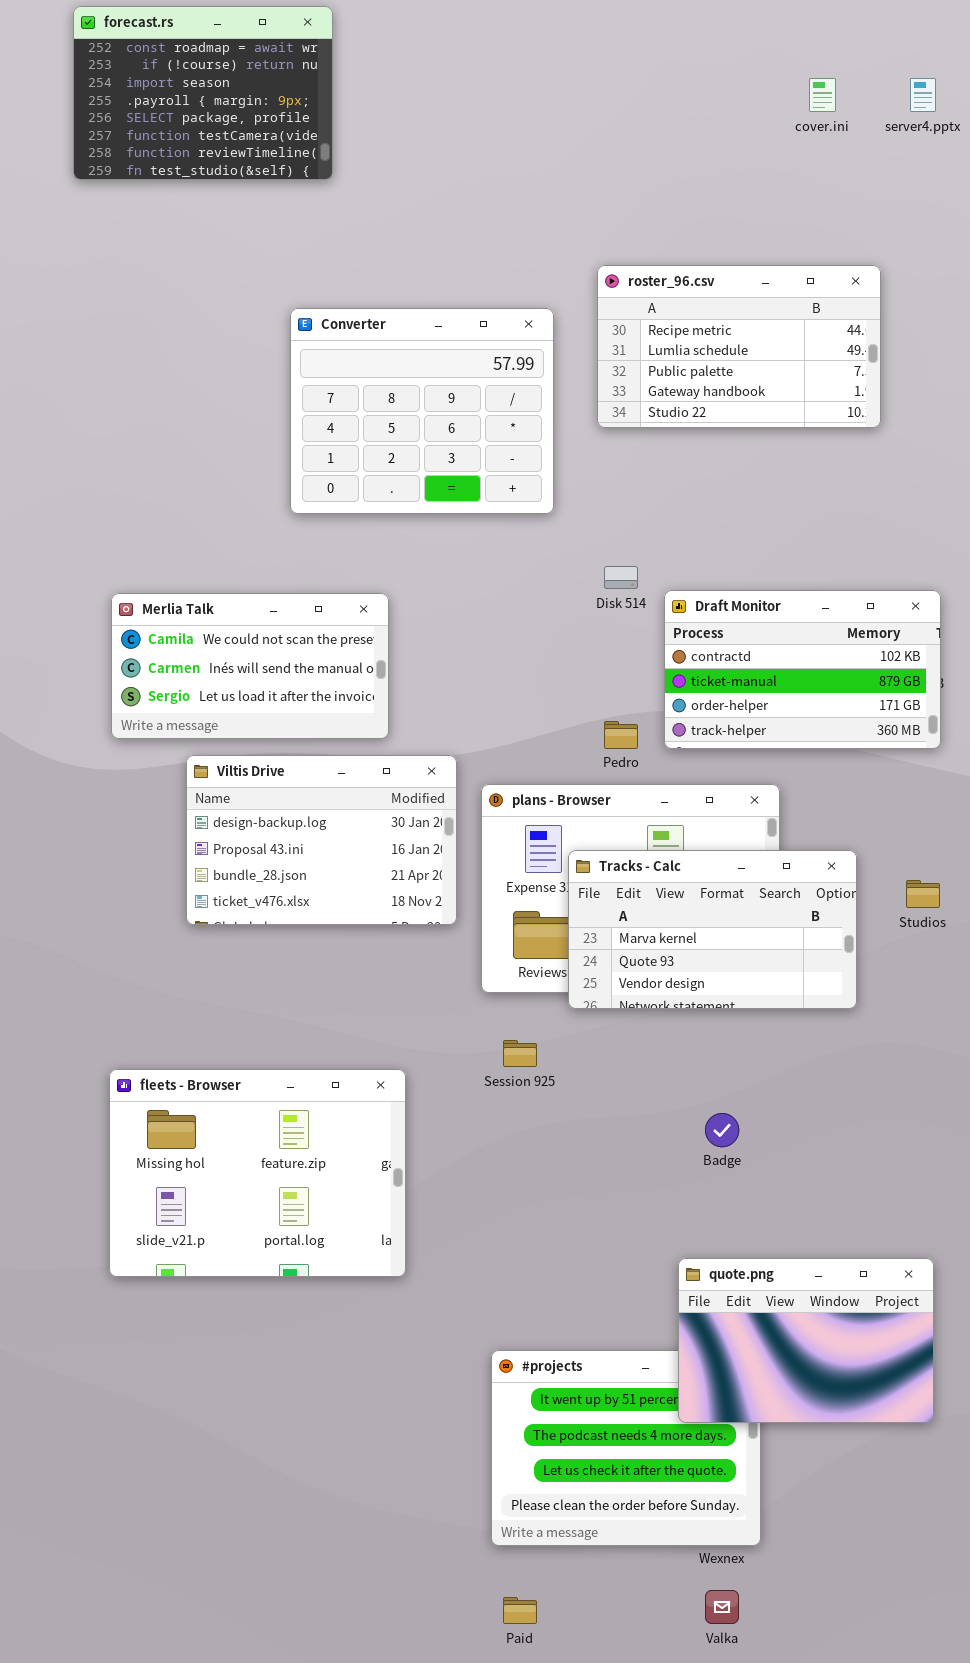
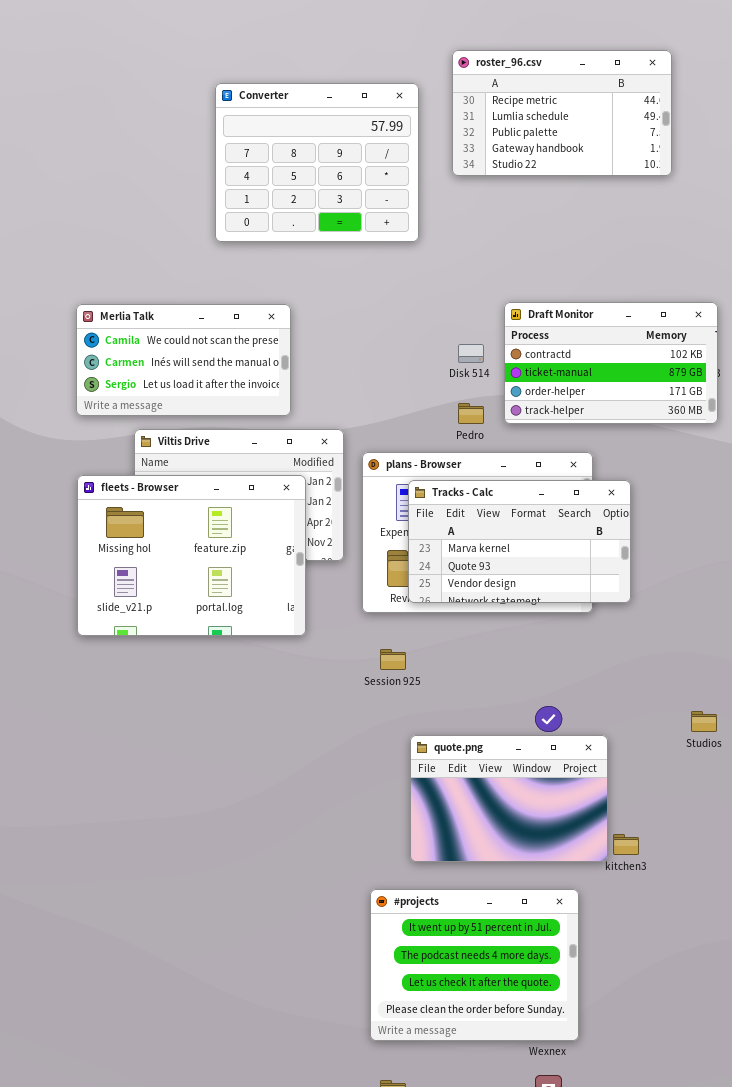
Disk 514: [604,566,638,589] -> [458,344,484,363], moved
Tracks - Calc: [568,850,857,1009] -> [408,480,631,603], moved
Studios: [906,880,940,908] -> [691,711,717,732], moved
fleets - Browser: [109,1069,406,1277] -> [77,475,306,636], moved
quote.png: [678,1258,934,1423] -> [410,735,608,862], moved

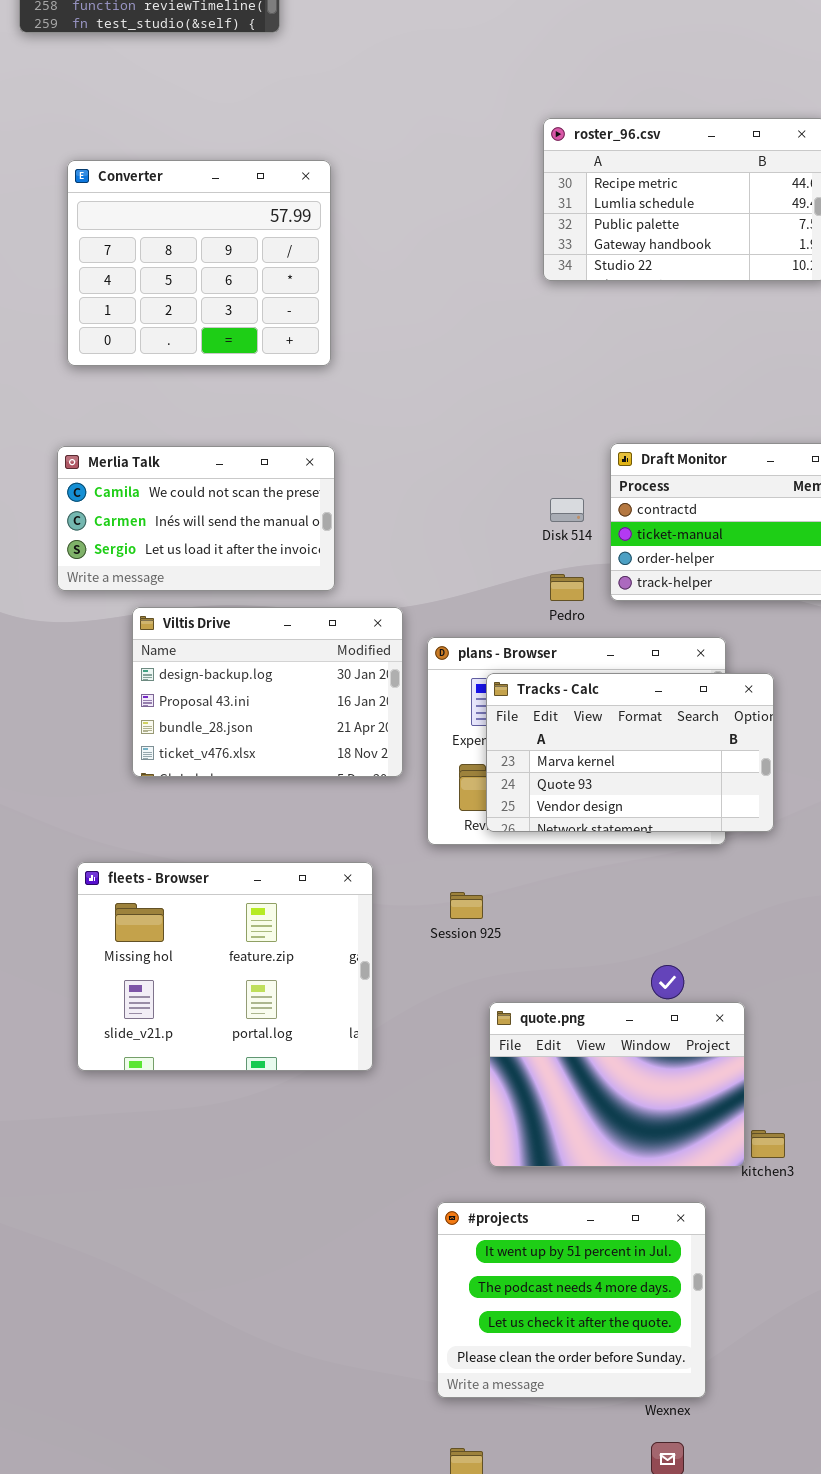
Converter: [215,83,419,242] -> [67,160,331,366], moved
fleets - Browser: [77,475,306,636] -> [77,862,373,1071], moved

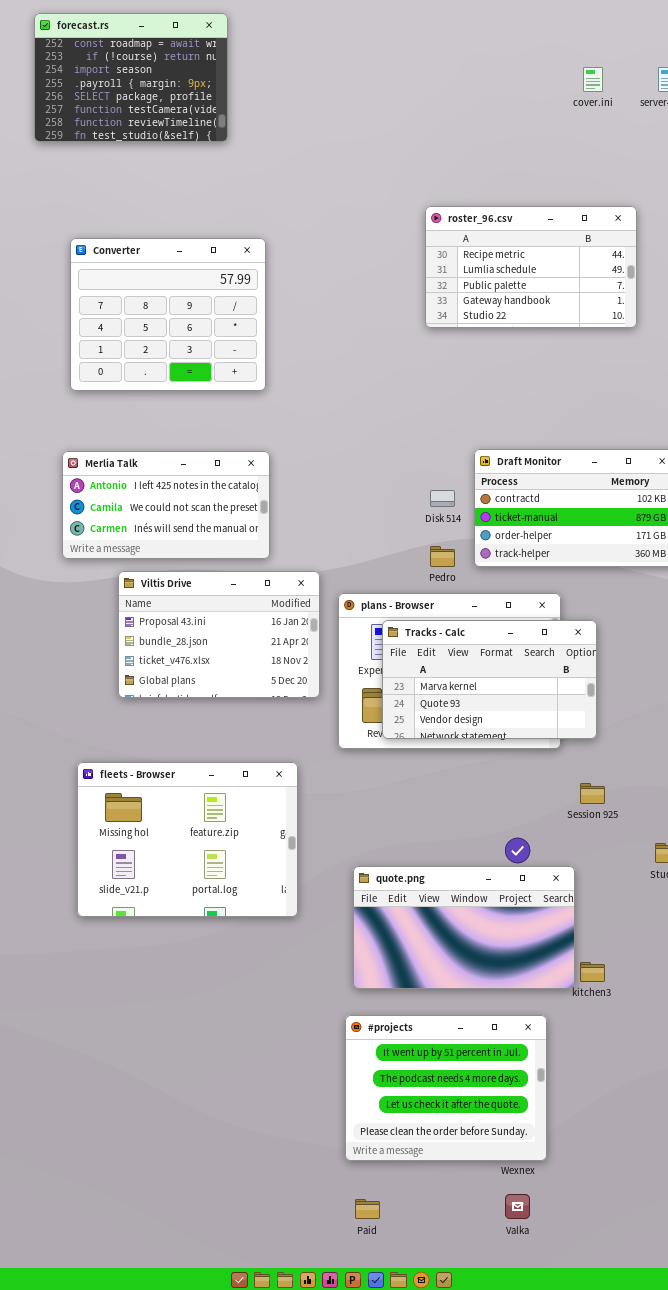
Merlia Talk: [57,446,335,591] -> [62,451,270,559], scrolled up 1 row
Viltis Drive: [132,607,403,777] -> [118,571,320,698], scrolled down 1 row
Session 925: [450,892,483,919] -> [580,783,605,804], moved
quote.png: [489,1002,745,1167] -> [353,866,575,989], resized

